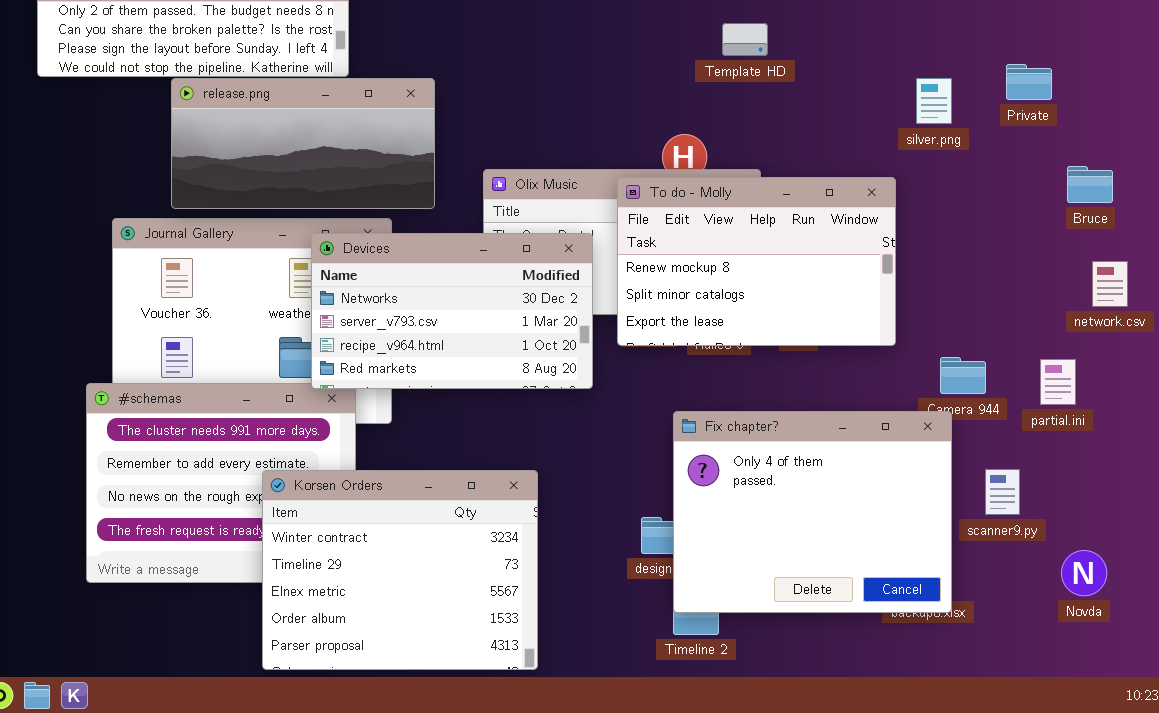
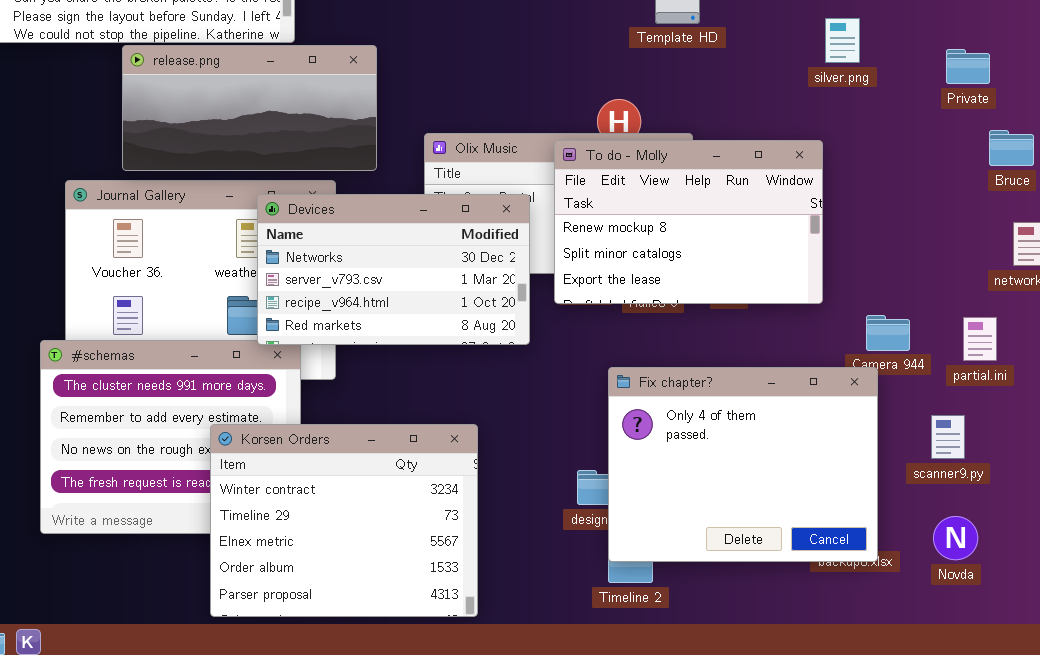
Private: [1006,64,1052,100] -> [946,49,990,84], moved
silver.png: [916,78,952,124] -> [825,18,860,63], moved
scanner9.py: [985,469,1020,515] -> [931,415,965,459], moved
Novda: [1061,550,1107,596] -> [933,516,978,560], moved

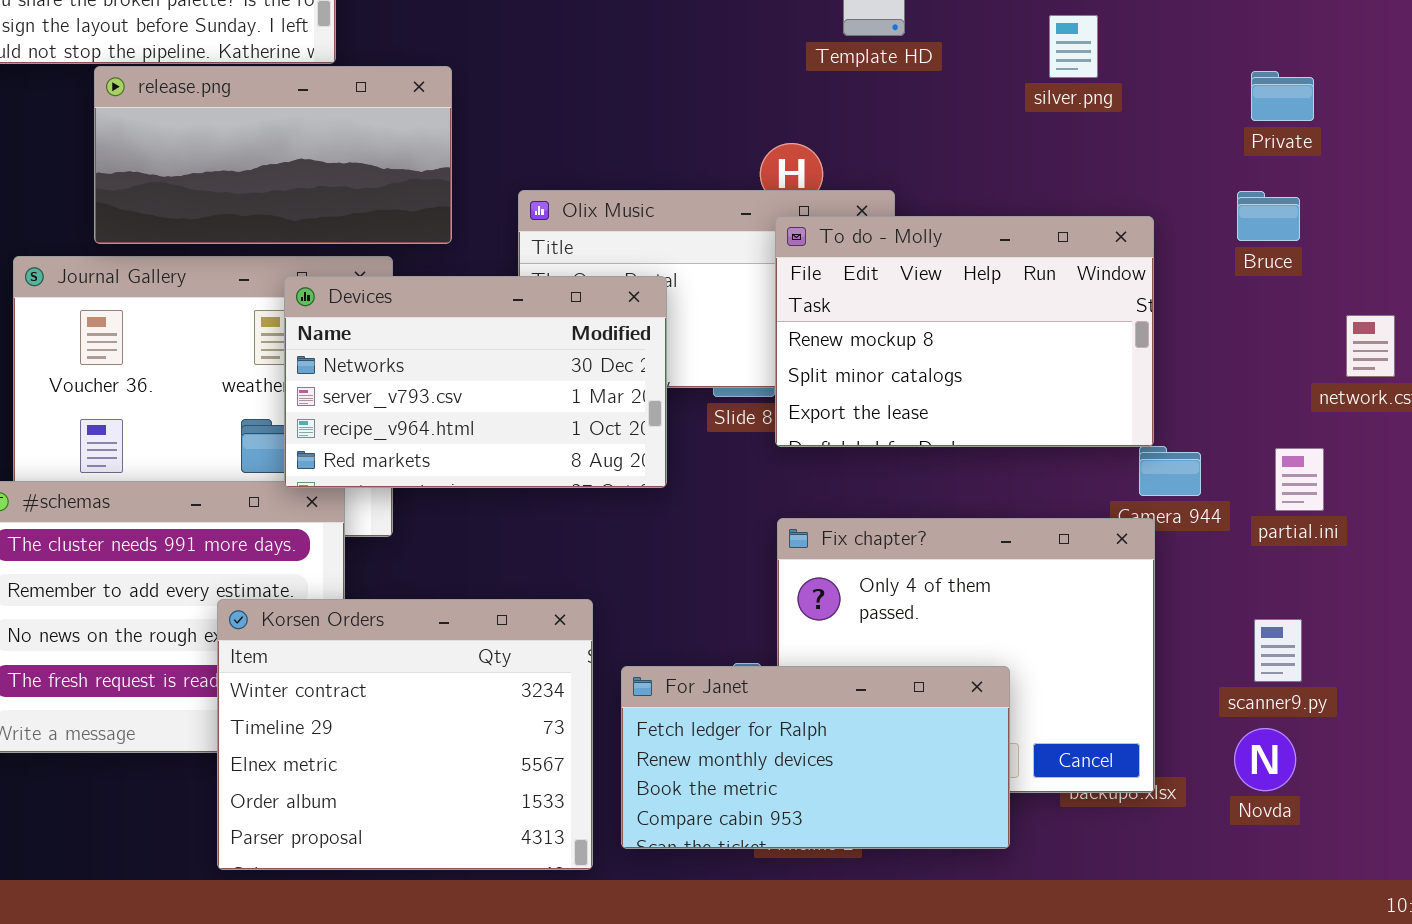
silver.png: [825,18,860,63] -> [1049,15,1098,78], moved
Bruce: [989,130,1034,166] -> [1237,191,1300,241], moved
To do - Molly: [554,140,823,304] -> [775,216,1154,447], moved
scanner9.py: [931,415,965,459] -> [1254,619,1302,682], moved
For Janet: none -> [621,666,1010,849], opened

